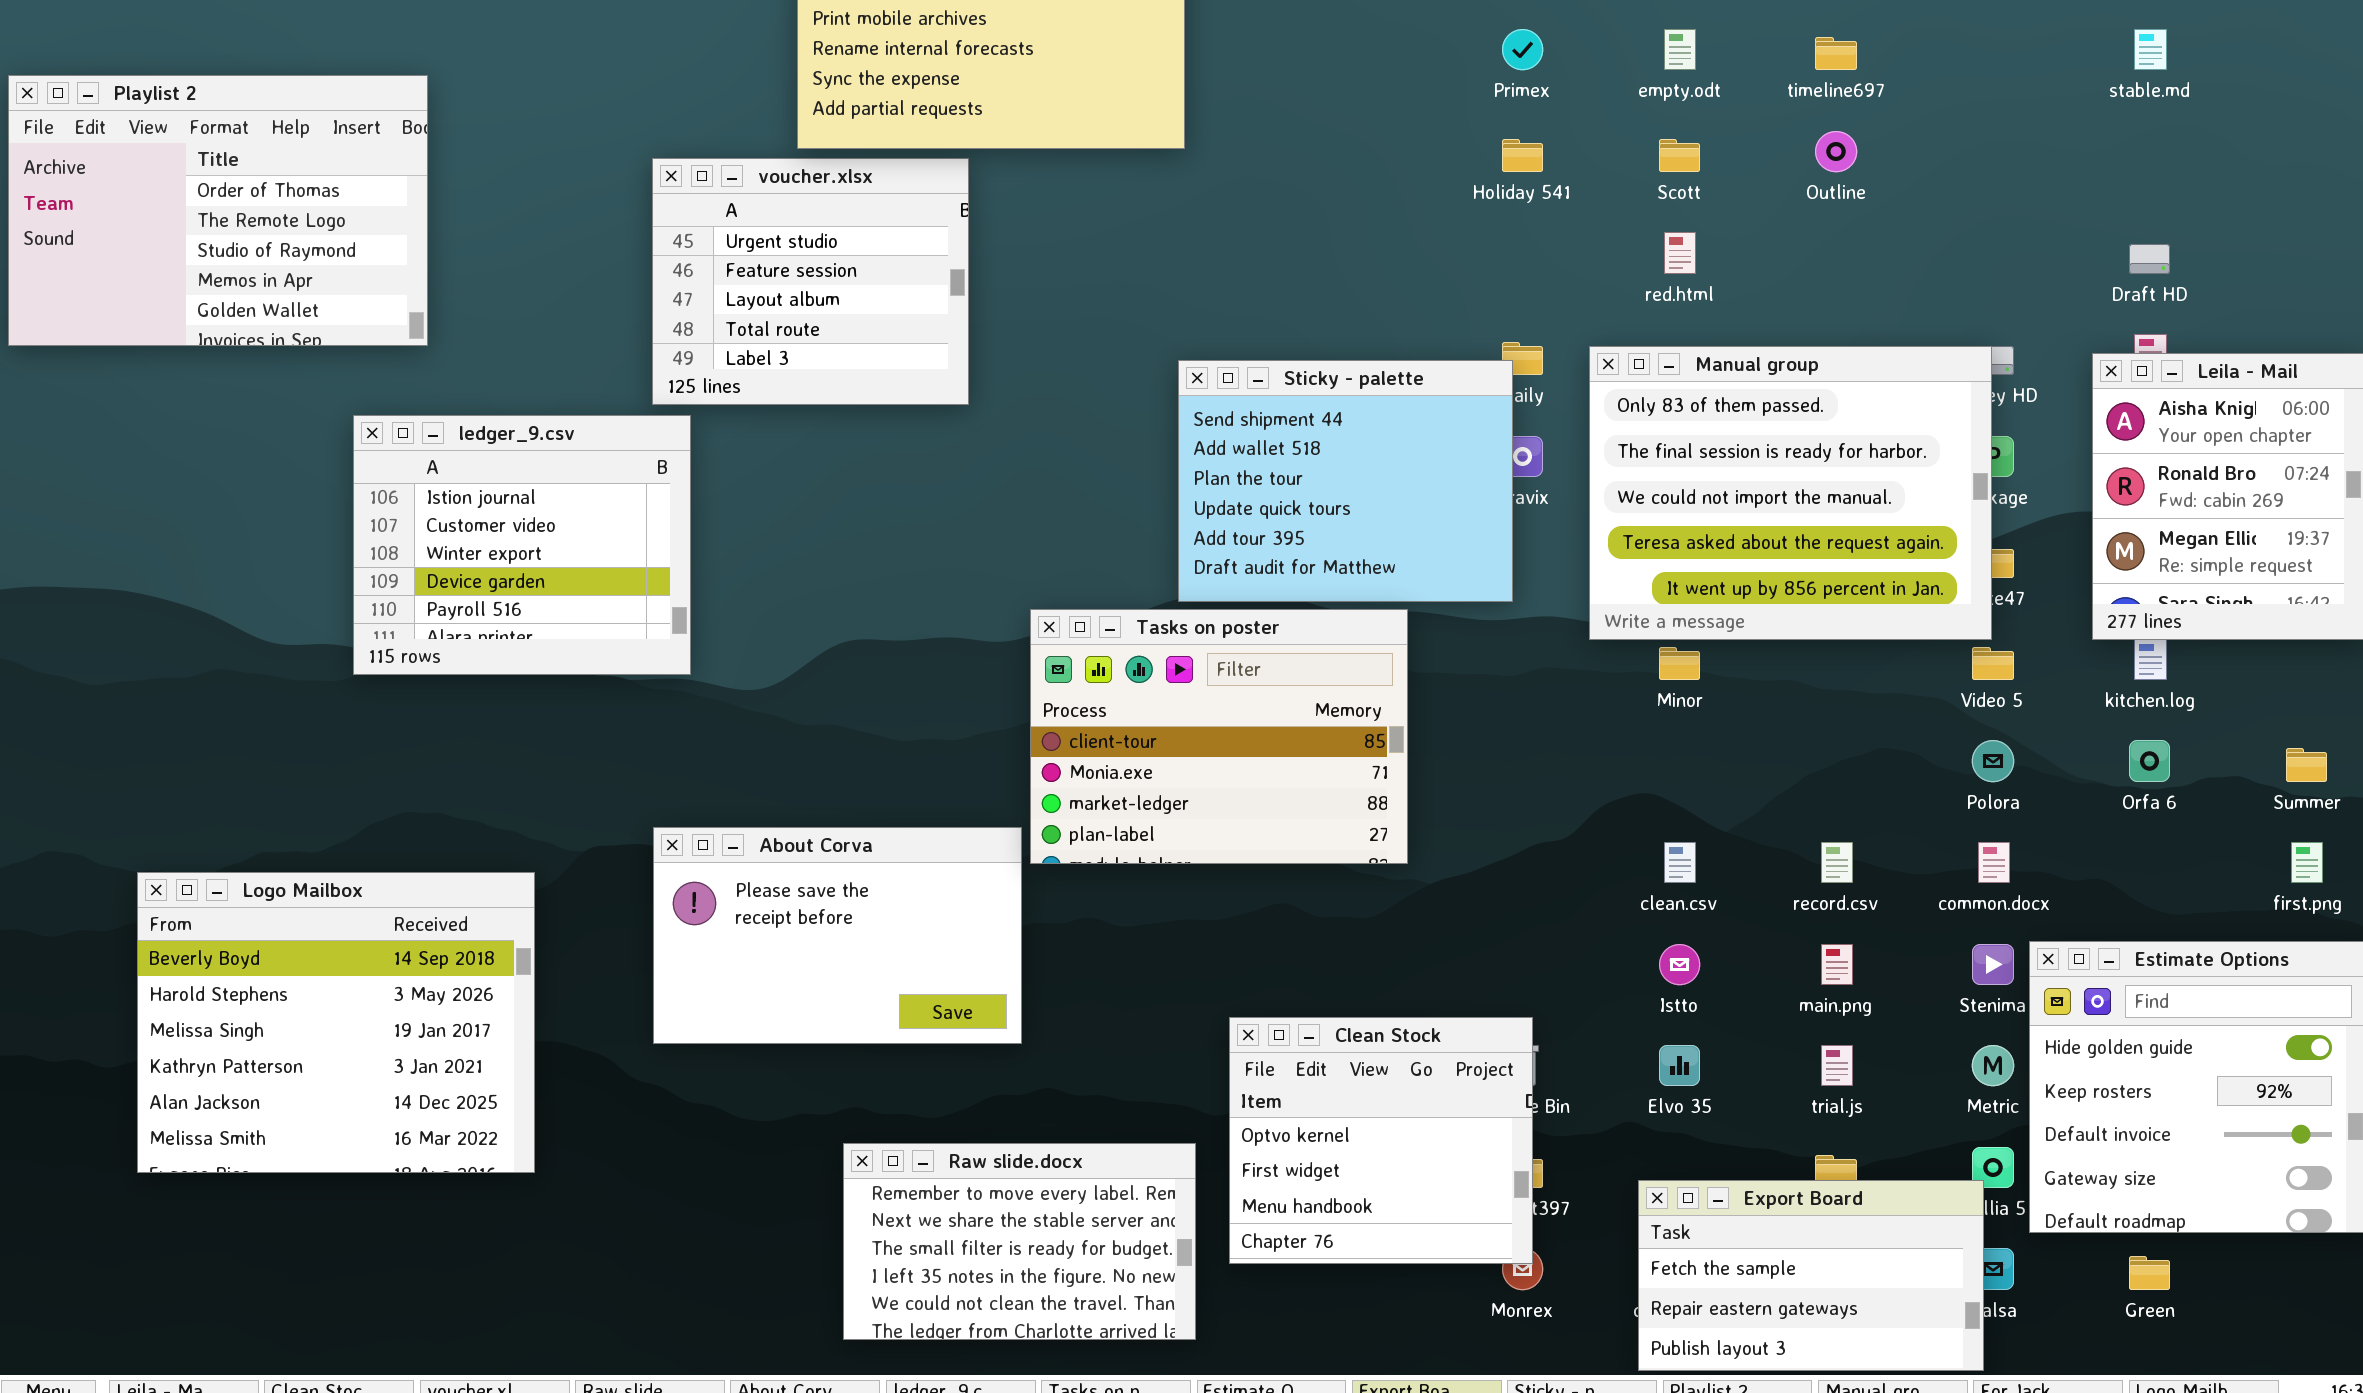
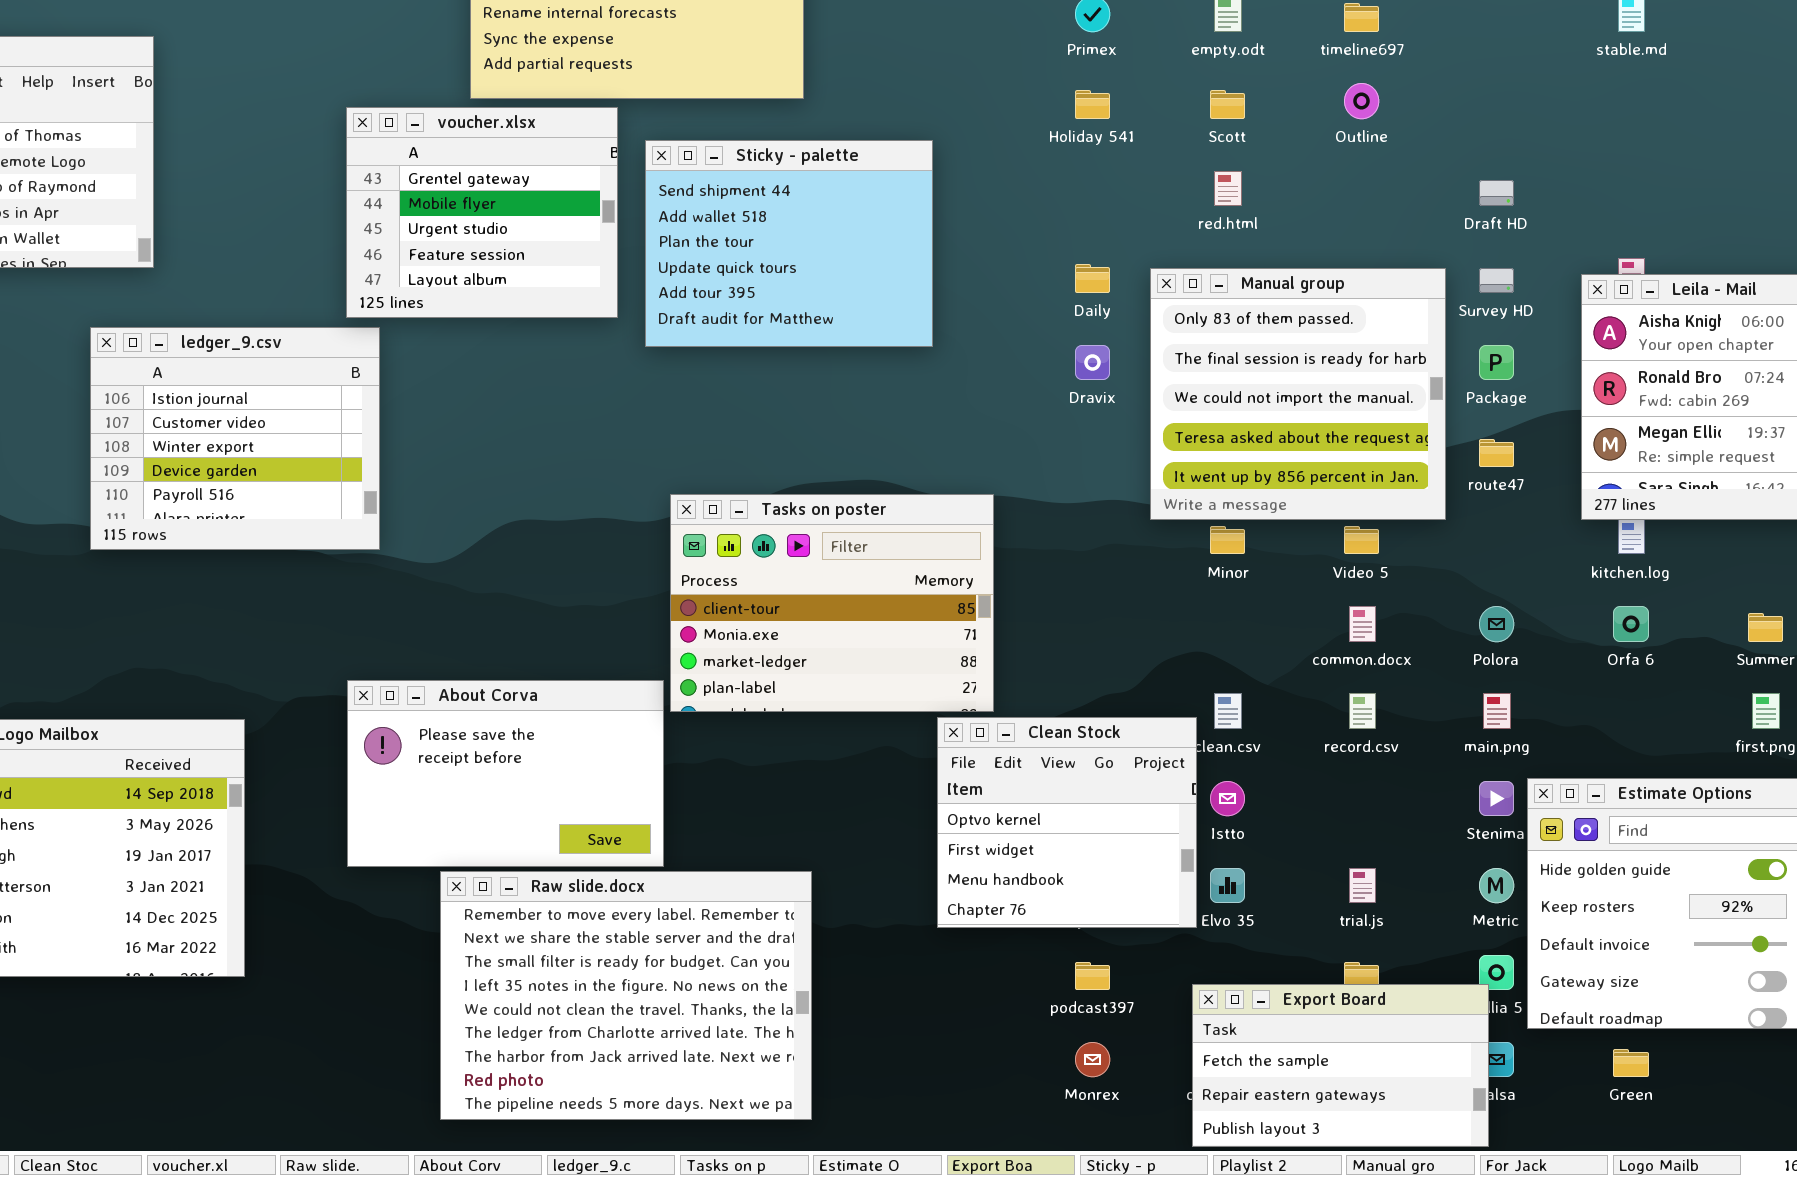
voucher.xlsx: [652,158,969,405] -> [346,107,618,318], scrolled up 2 rows
Draft HD: [2129,244,2170,274] -> [1479,180,1514,206], moved
Manual group: [1589,346,1992,640] -> [1150,268,1446,520], resized
Sticky - palette: [1178,360,1513,602] -> [645,140,933,347], moved
Video 5: [1972,647,2014,680] -> [1344,526,1379,554], moved
common.docx: [1978,842,2010,883] -> [1349,606,1376,642], moved
main.png: [1821,944,1853,985] -> [1483,693,1511,729], moved
Clean Stock: [1229,1017,1533,1264] -> [937,717,1197,928], moved
Raw slide.docx: [843,1143,1196,1340] -> [440,871,812,1120], resized

